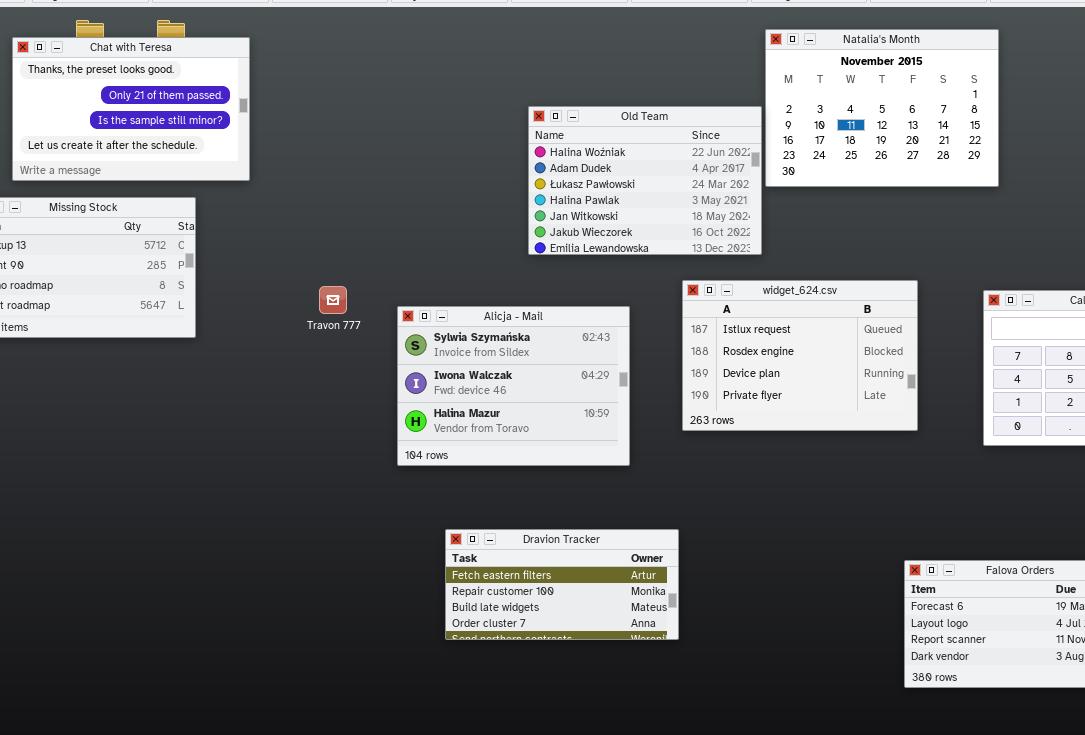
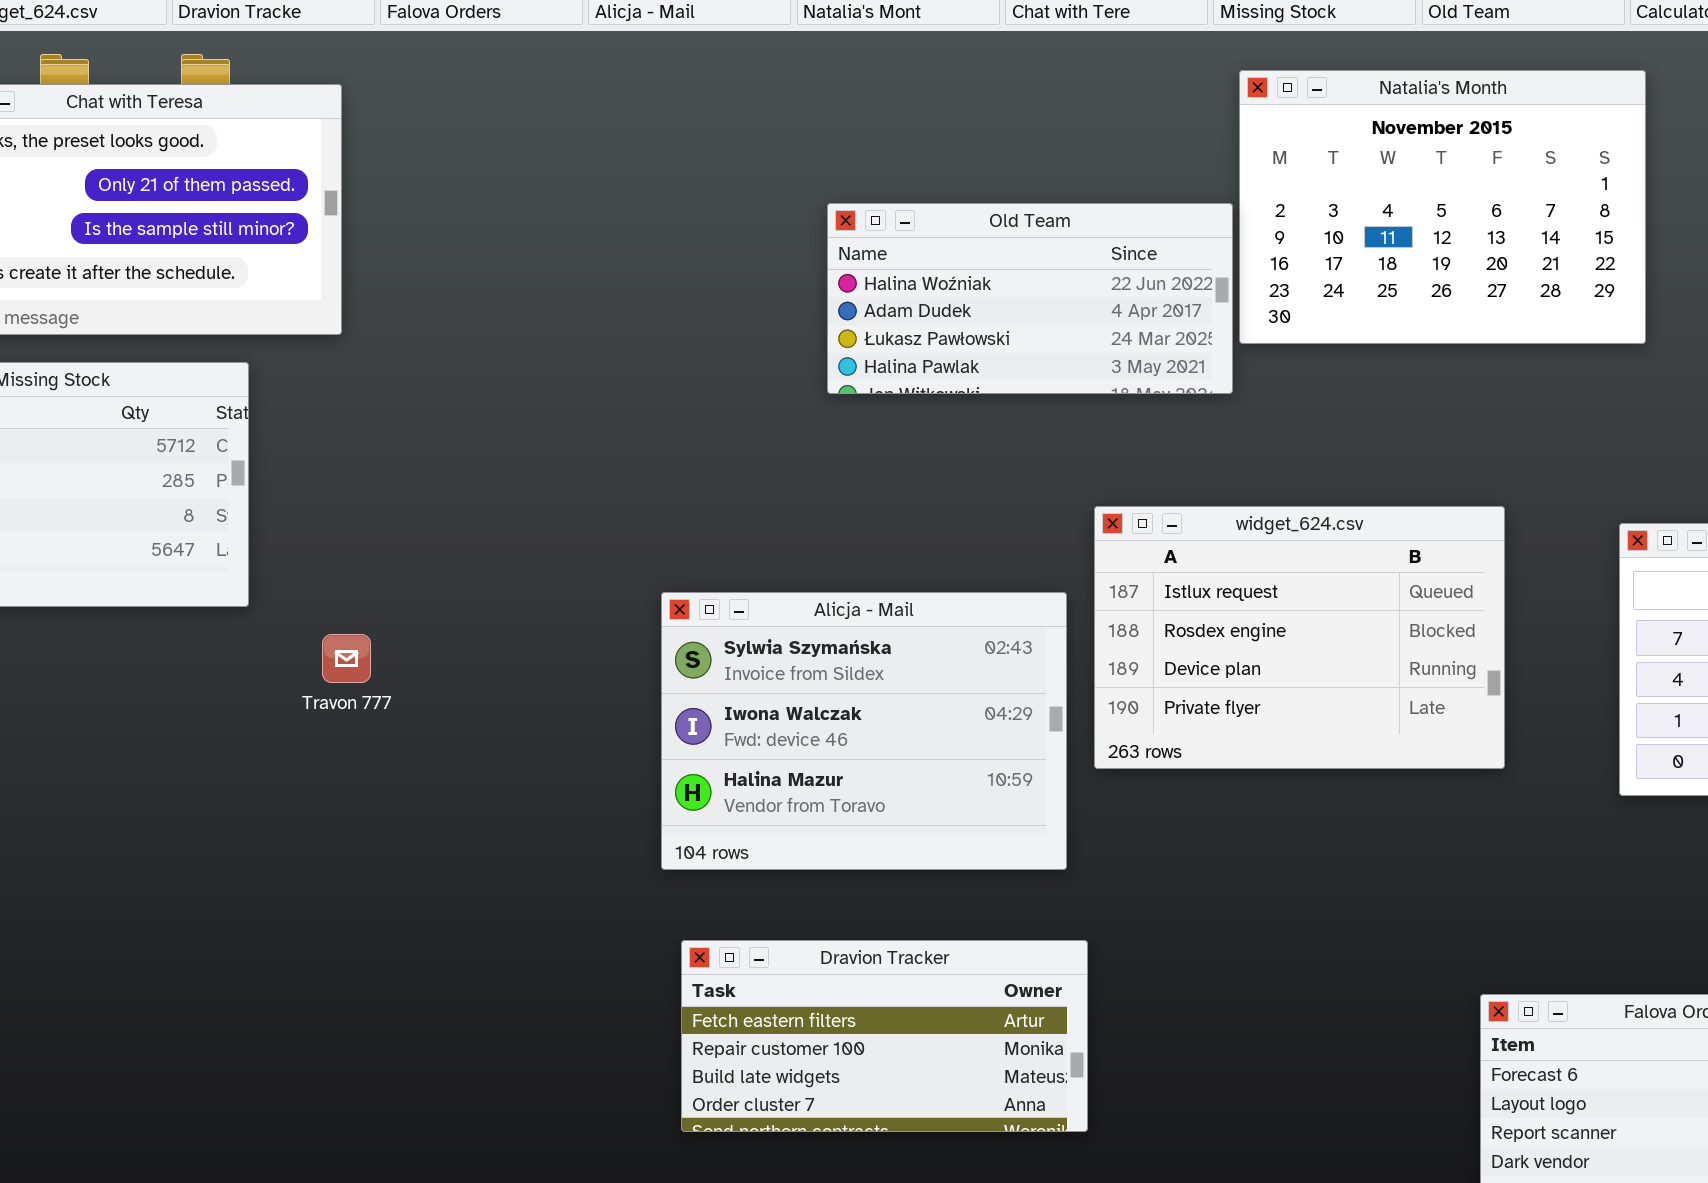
Old Team: [528,106,762,255] -> [827,203,1233,394], resized
Travon 777: [319,286,347,314] -> [322,634,371,683], moved
Alicja - Mail: [397,306,630,466] -> [661,592,1067,870], moved

